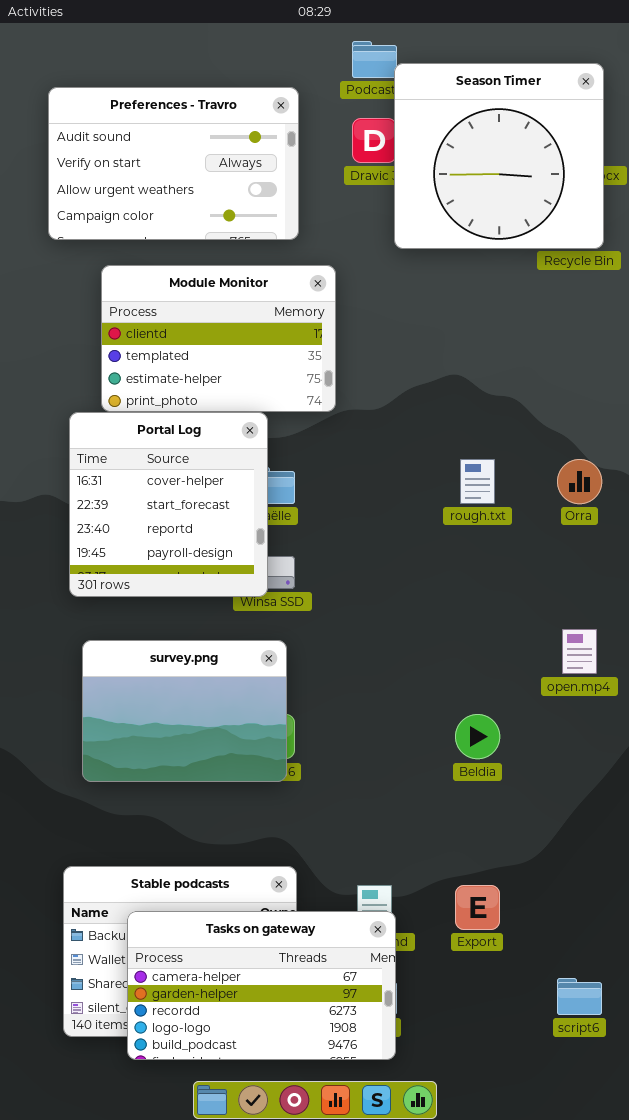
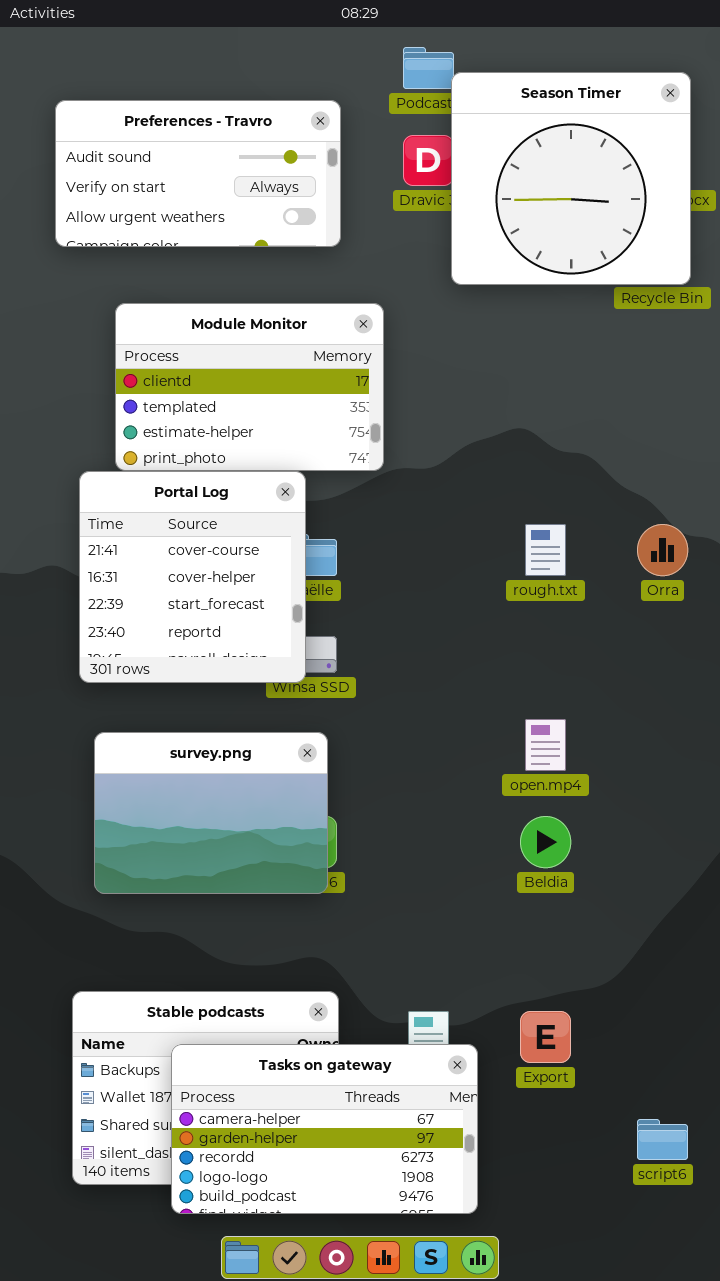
Preferences - Travro: [48,87,299,240] -> [55,100,341,247], resized
Portal Log: [69,412,268,597] -> [79,471,306,683], scrolled up 1 row
open.mp4: [562,629,597,674] -> [525,719,566,771], moved
Tasks on gateway: [127,911,396,1060] -> [171,1044,478,1214], moved

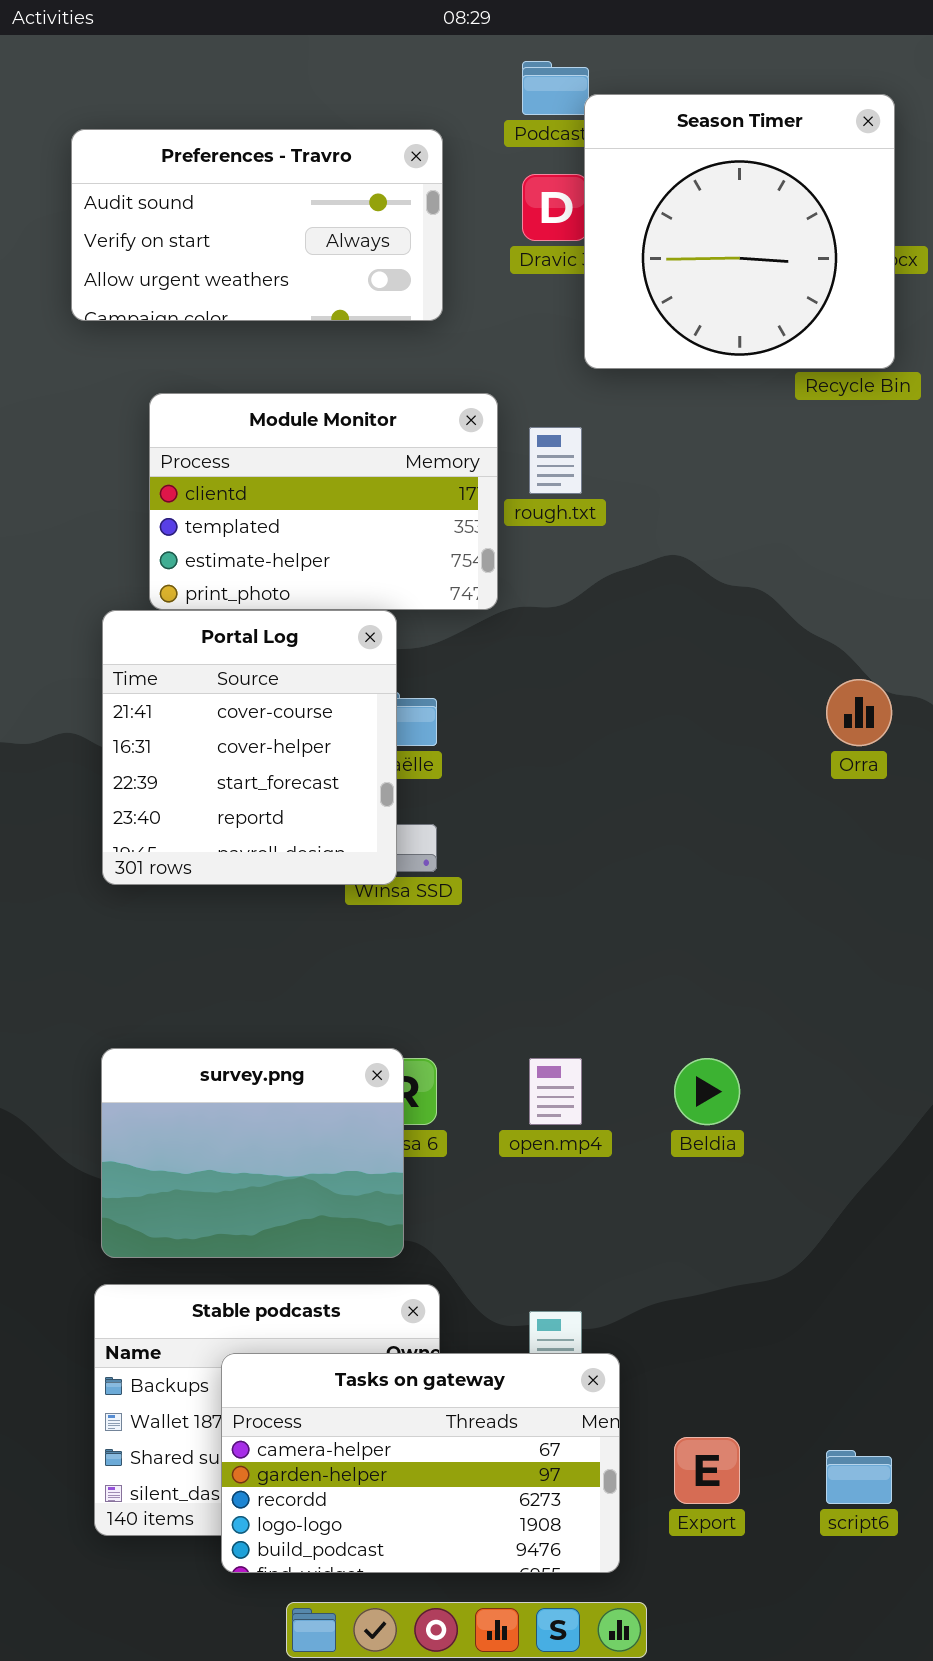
rough.txt: [525,524,566,576] -> [529,427,582,494], moved
open.mp4: [525,719,566,771] -> [529,1058,582,1125], moved
survey.png: [94,732,328,894] -> [101,1048,404,1258], moved
Export: [520,1011,571,1063] -> [674,1437,740,1504], moved

